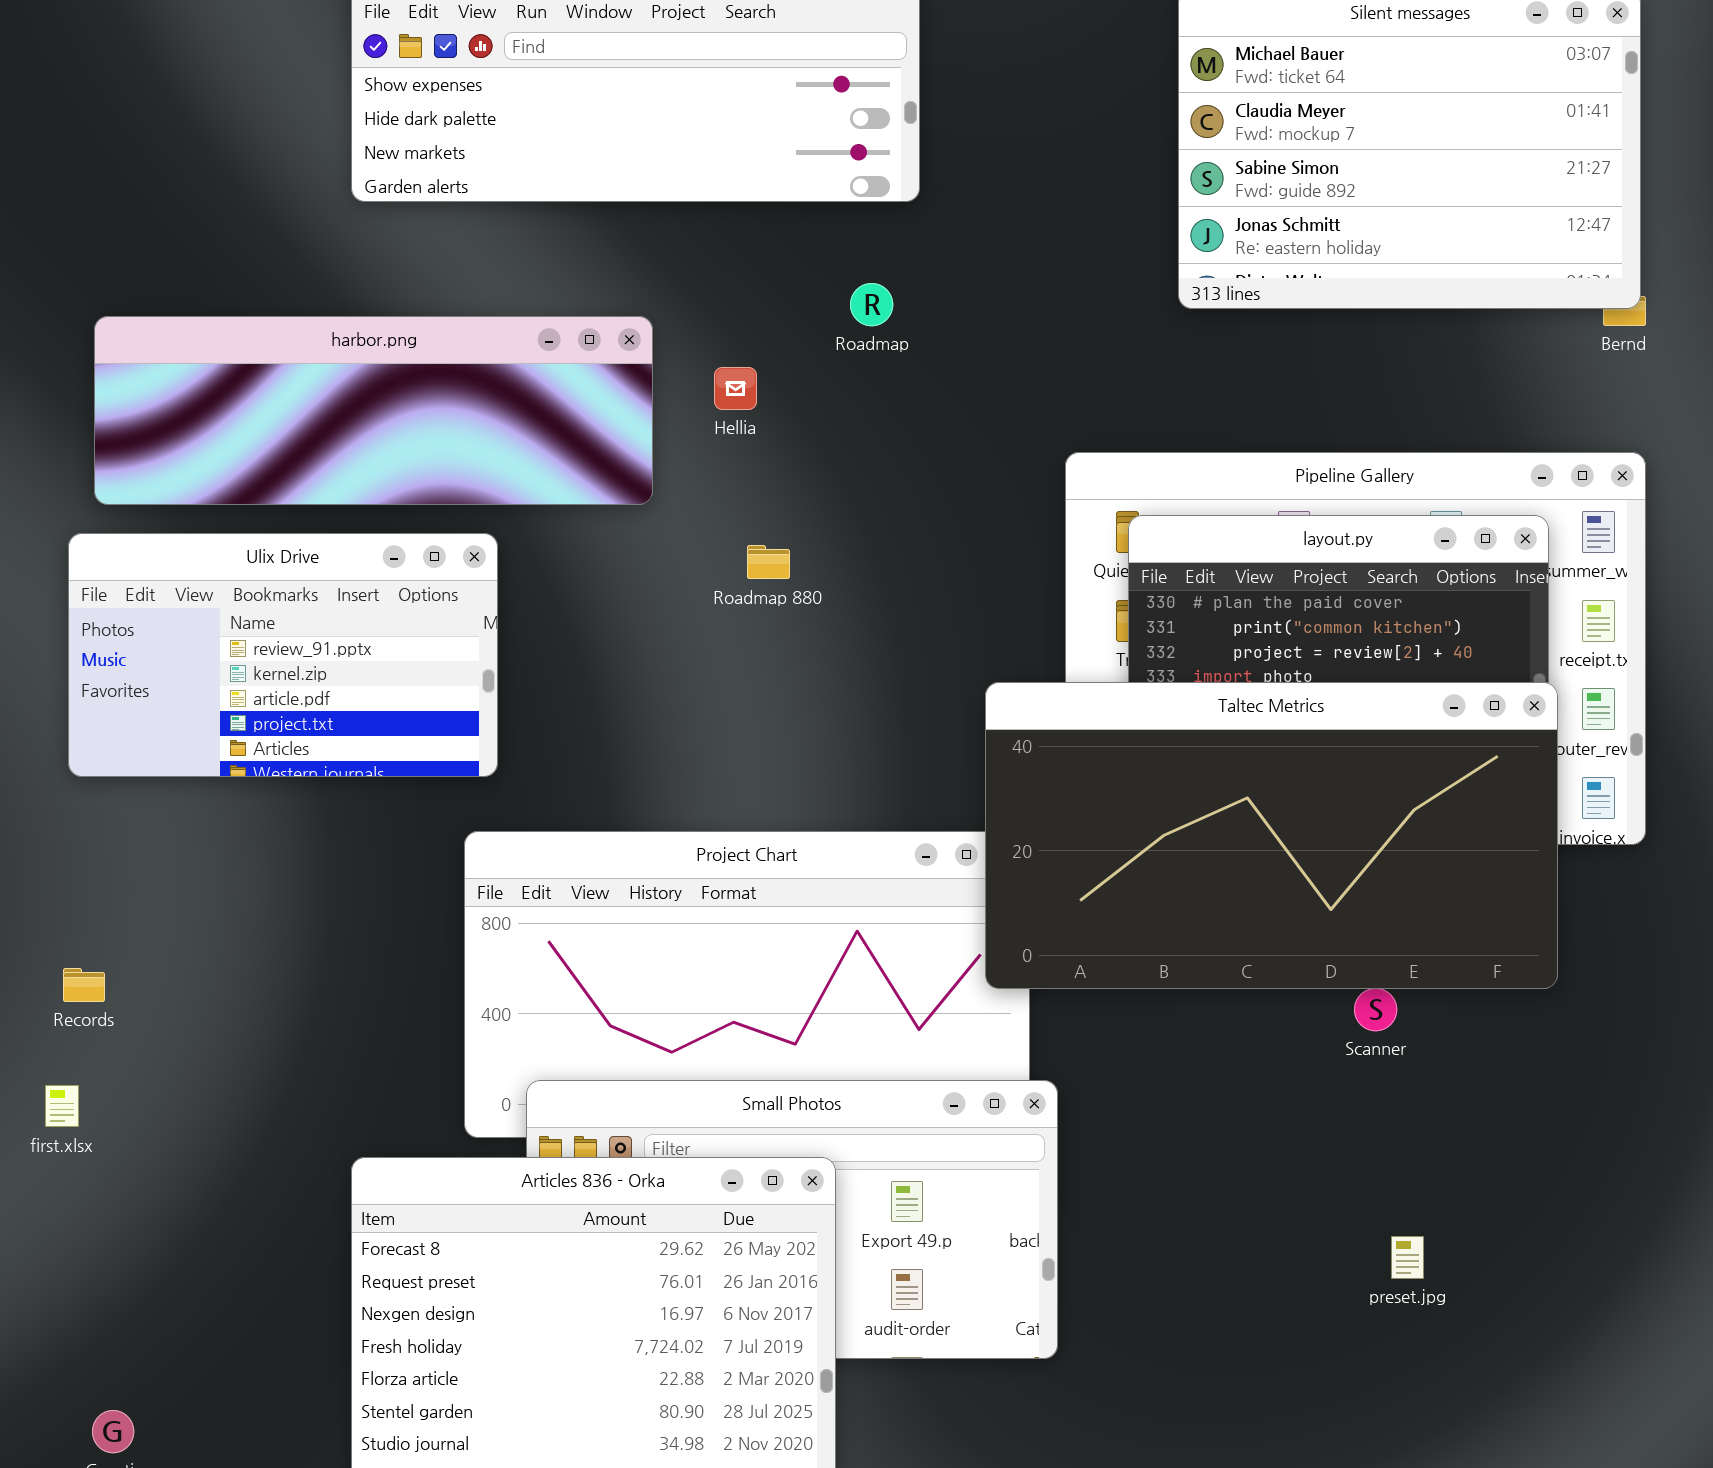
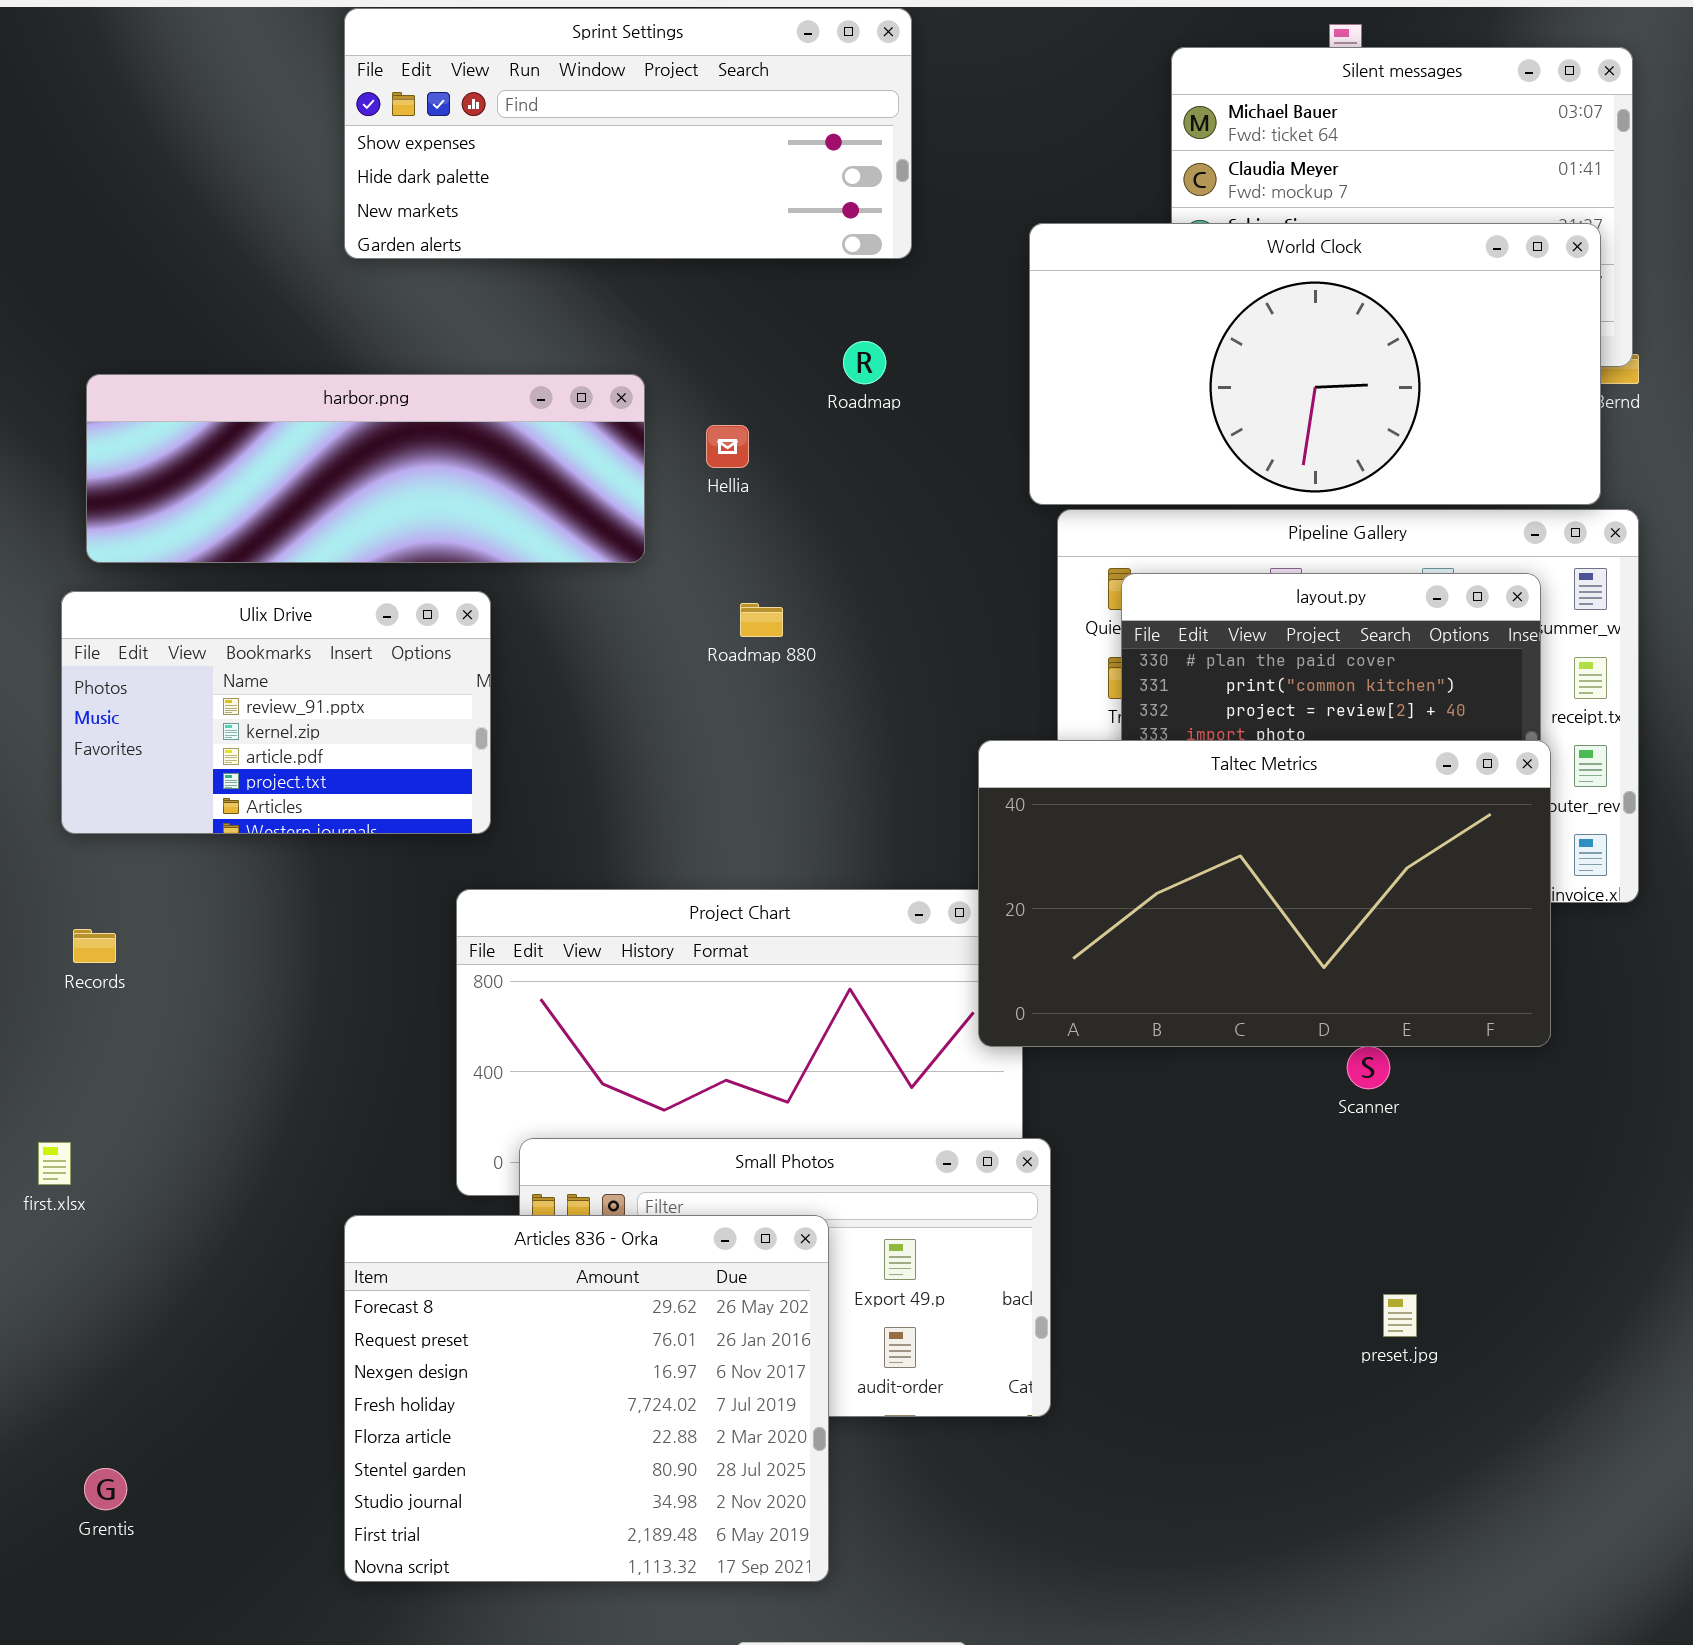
World Clock: none -> [1029,223,1601,505], opened
Records: [63,968,105,1002] -> [73,929,116,963], moved

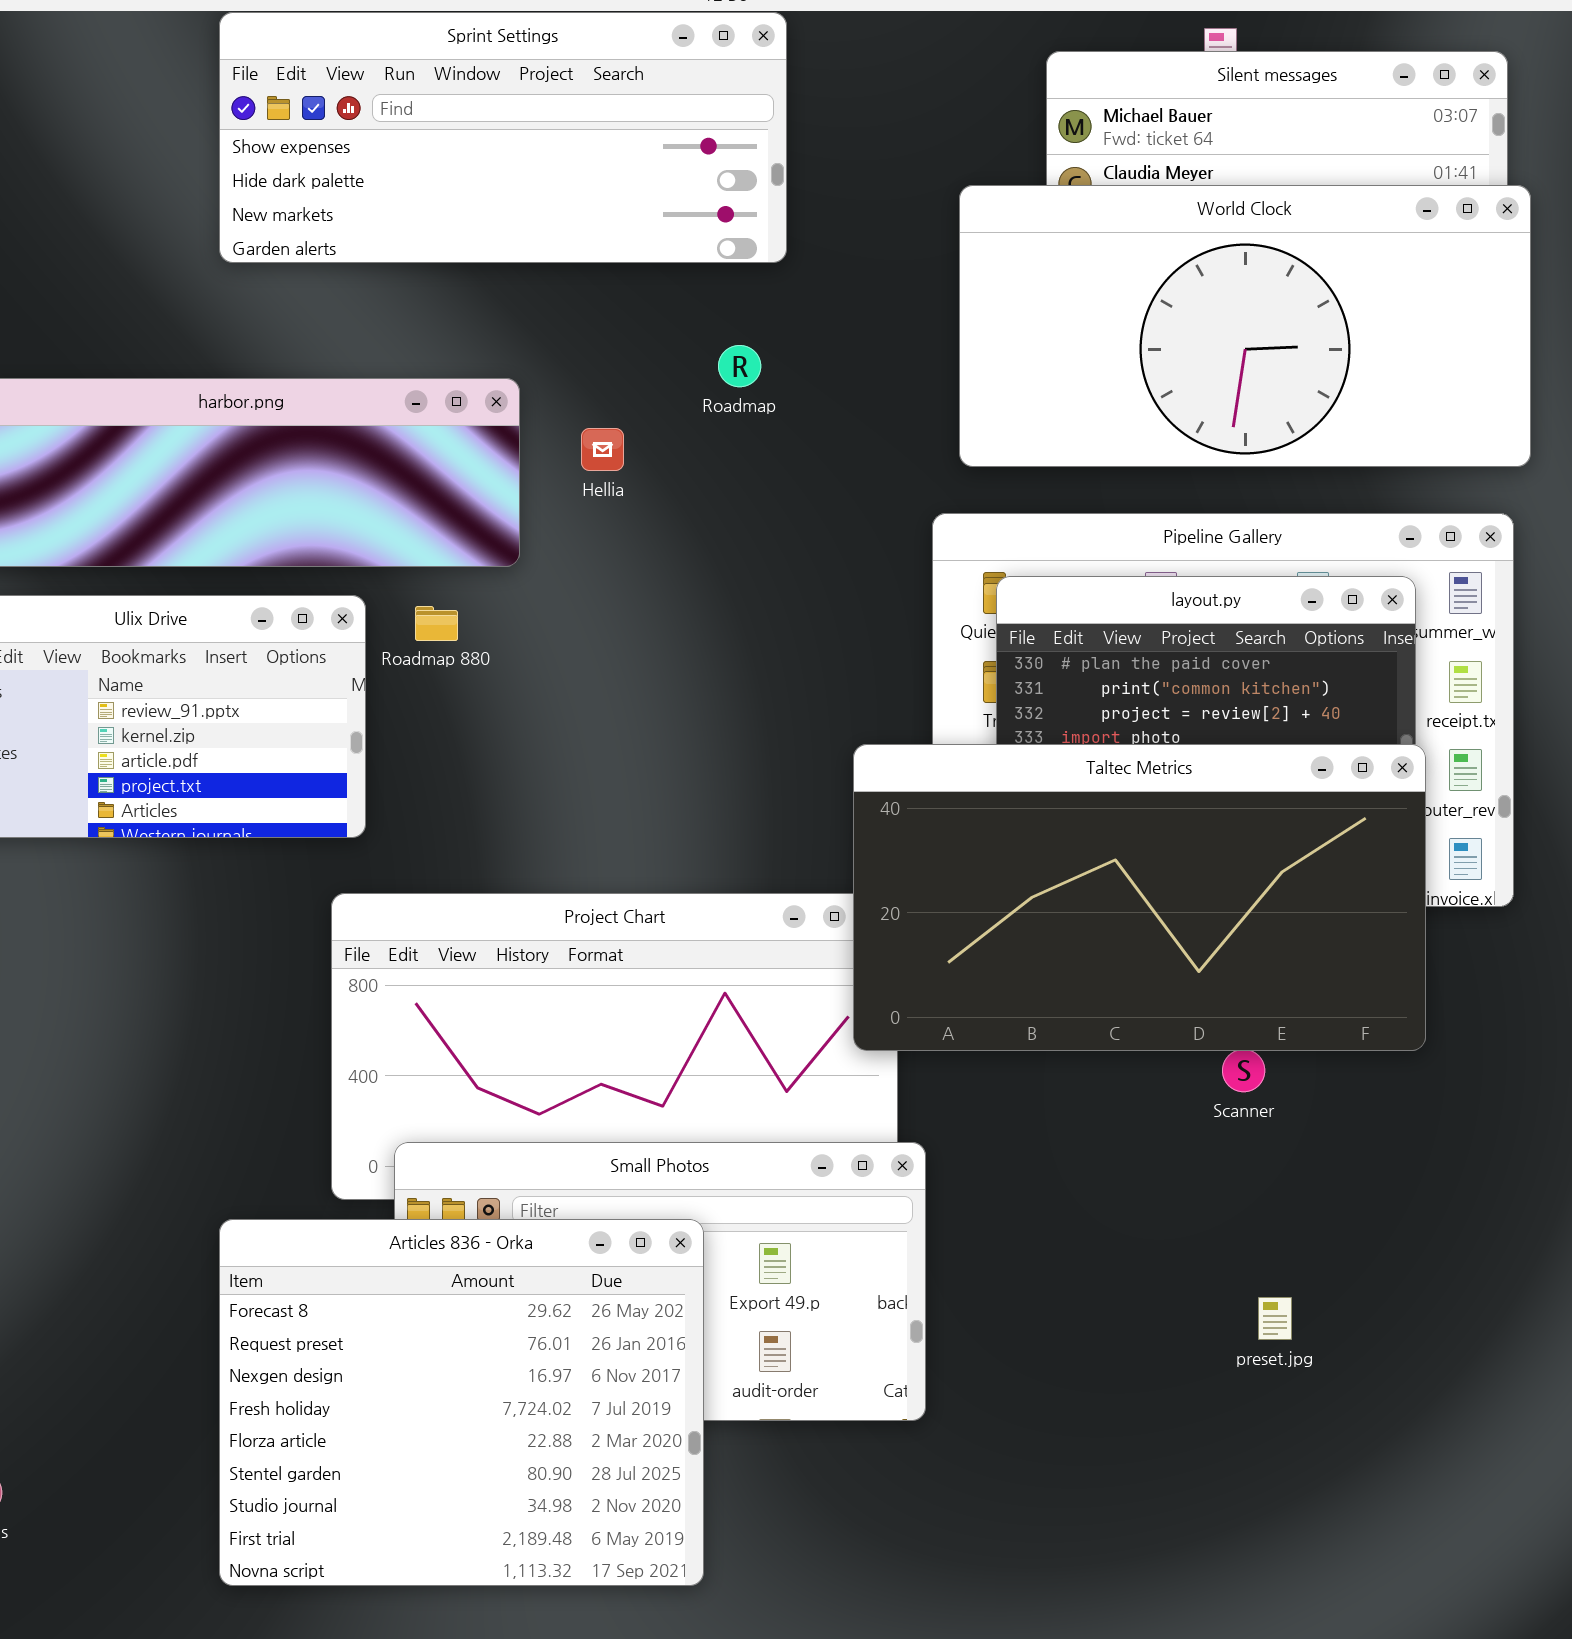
World Clock: [1029,223,1601,505] -> [959,185,1531,467], moved
Roadmap 880: [740,603,783,637] -> [415,606,458,641], moved

